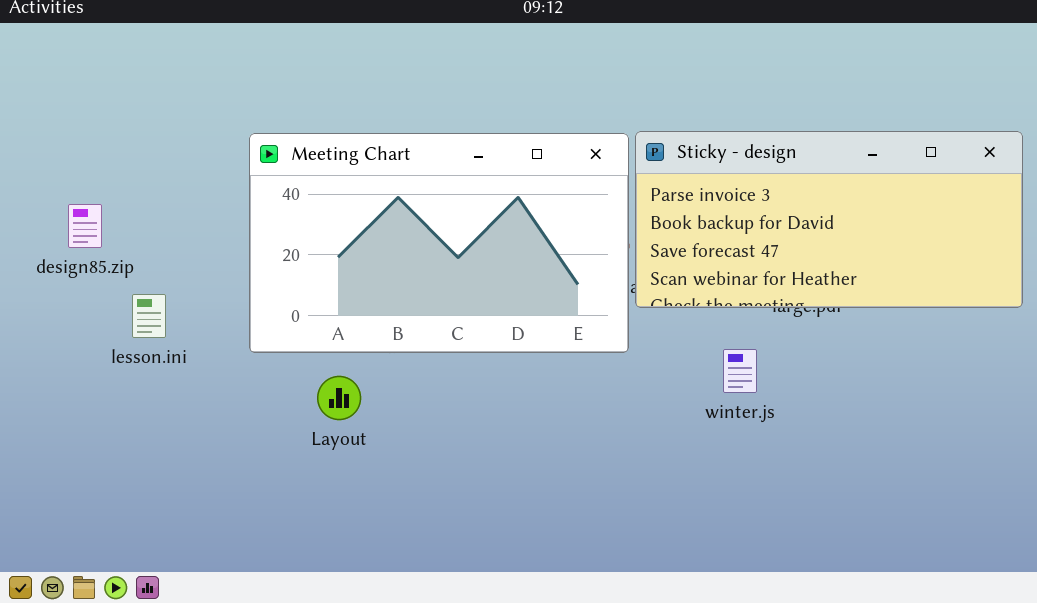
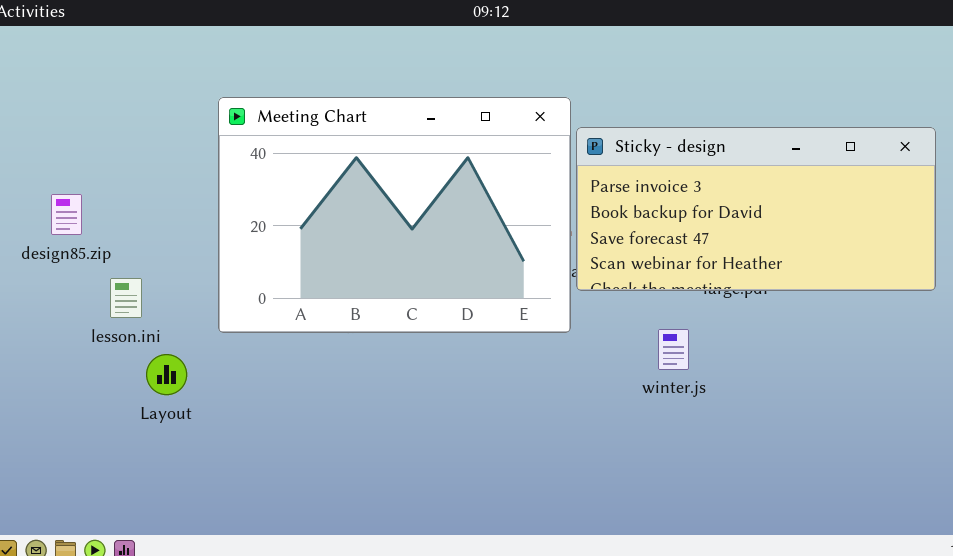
Meeting Chart: [249,133,629,353] -> [218,97,571,333], resized
Layout: [317,376,361,420] -> [146,354,187,395], moved

